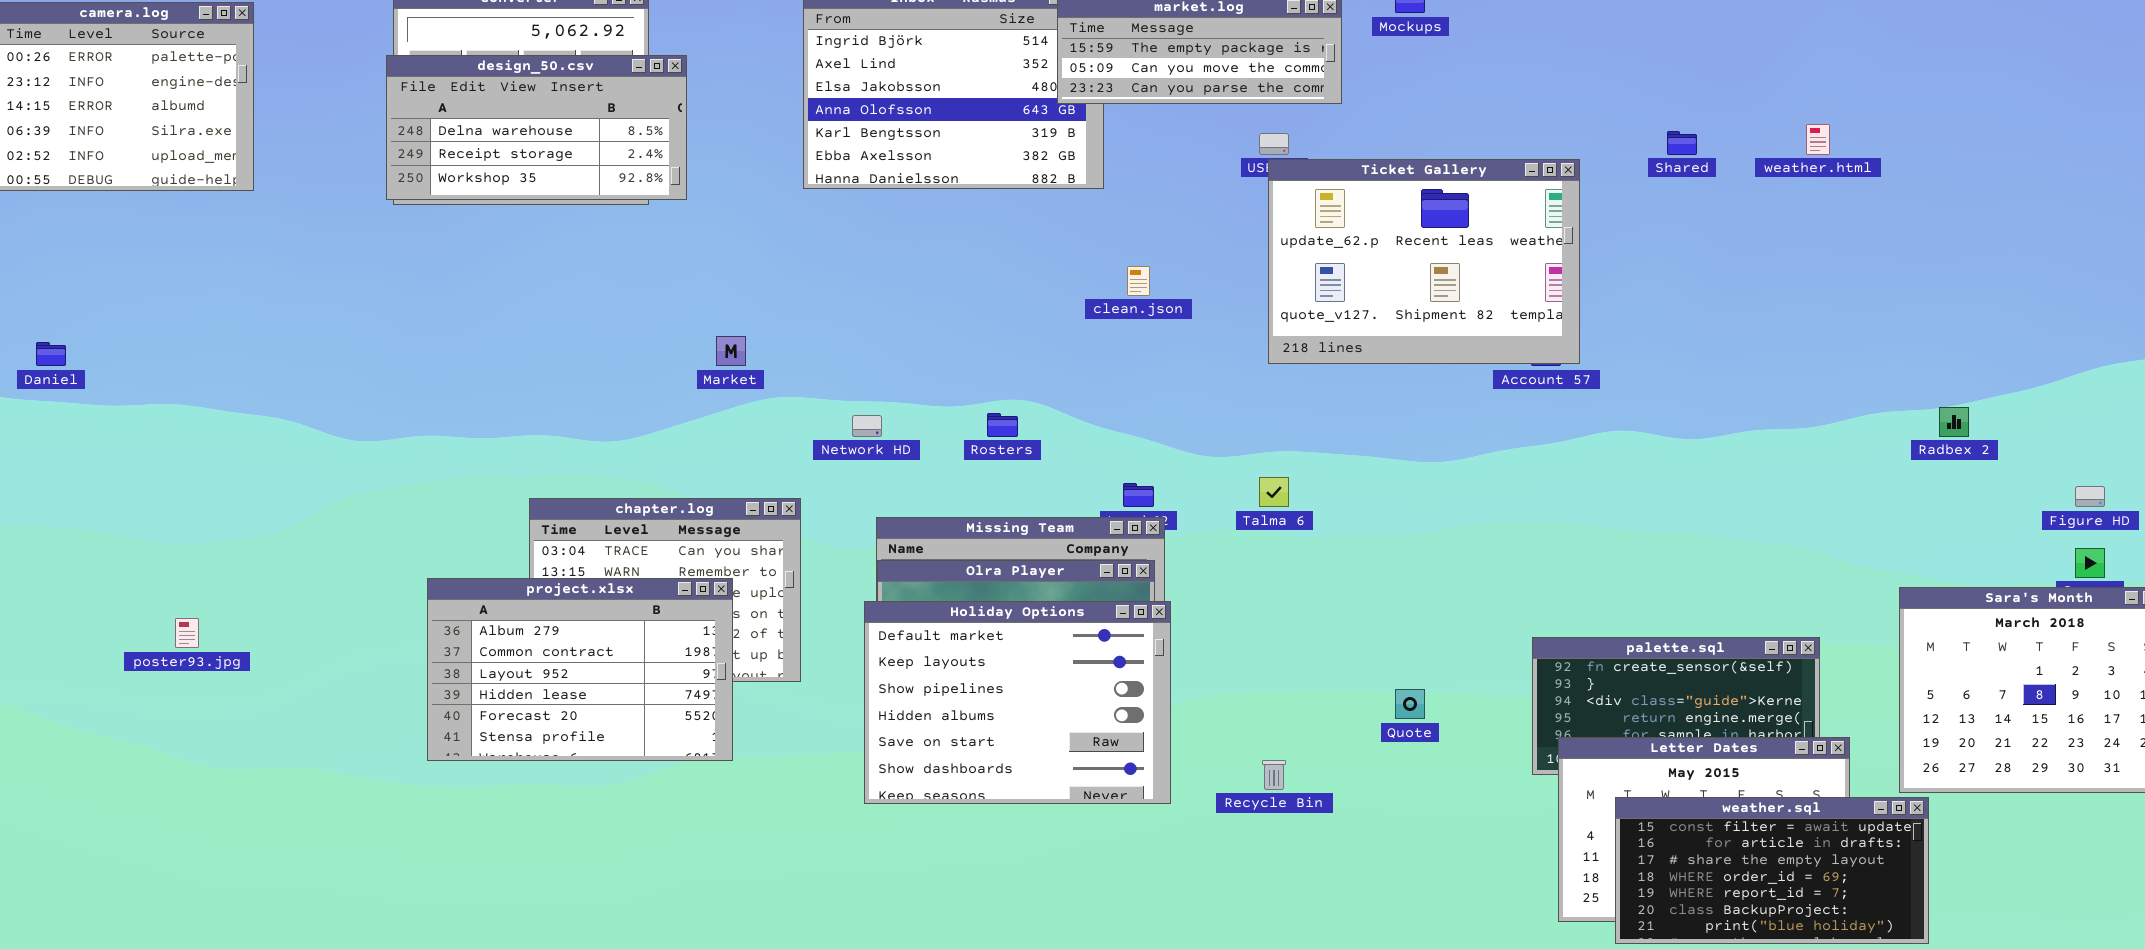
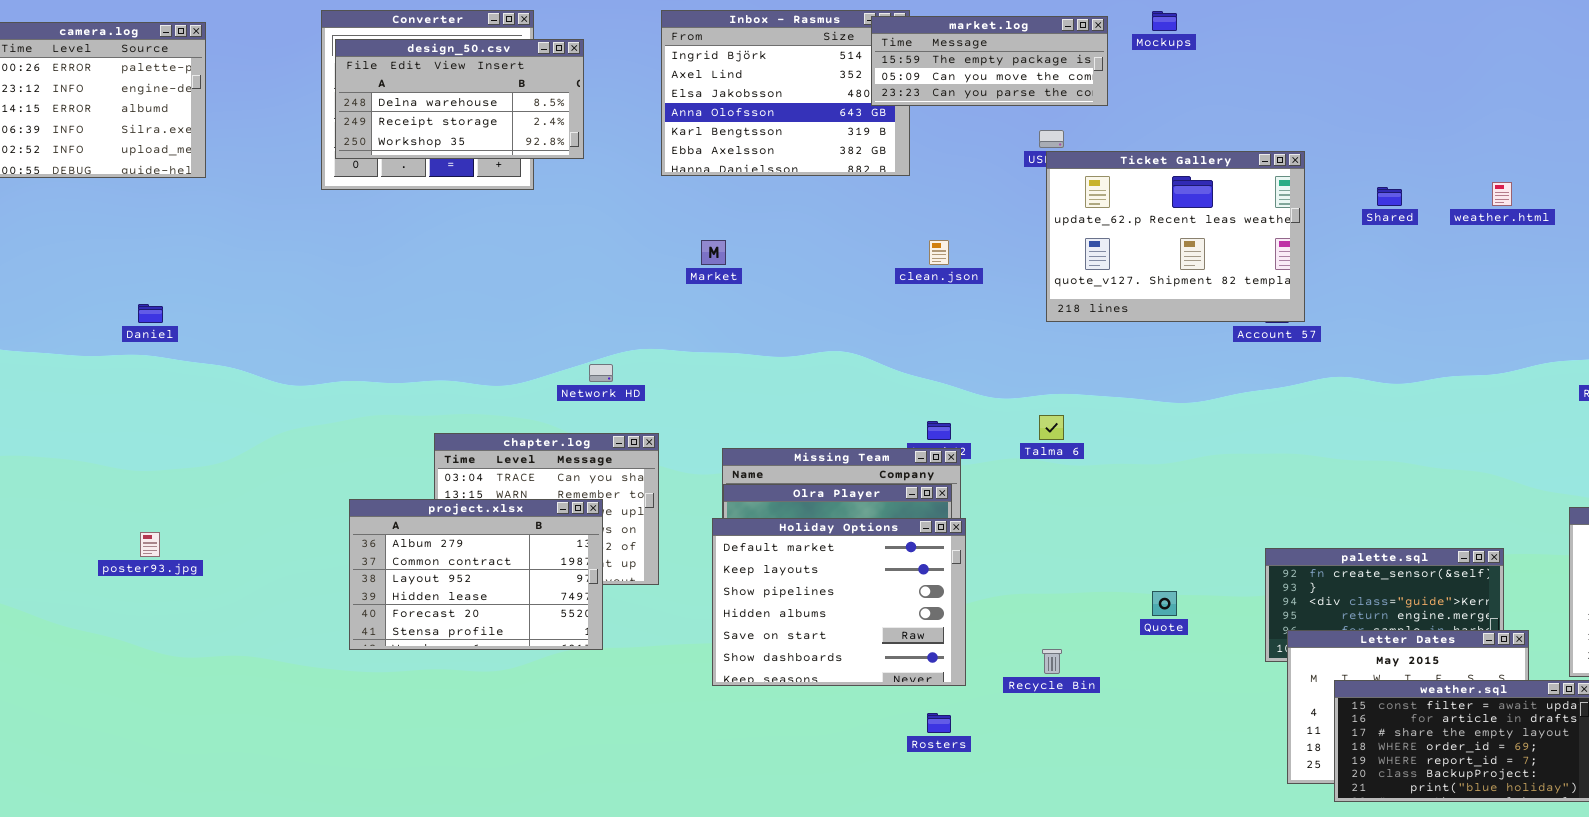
design_50.csv: [386,55,687,200] -> [335,39,584,159], moved
weather.html: [1806,124,1830,155] -> [1492,182,1512,206], moved
Shared: [1667,131,1697,155] -> [1377,187,1402,206], moved
Market: [716,336,746,366] -> [701,240,726,265], moved
Daniel: [36,342,66,366] -> [138,304,163,323], moved
Rosters: [987,413,1018,437] -> [927,713,951,733], moved
Network HD: [852,415,882,437] -> [589,364,613,382], moved

